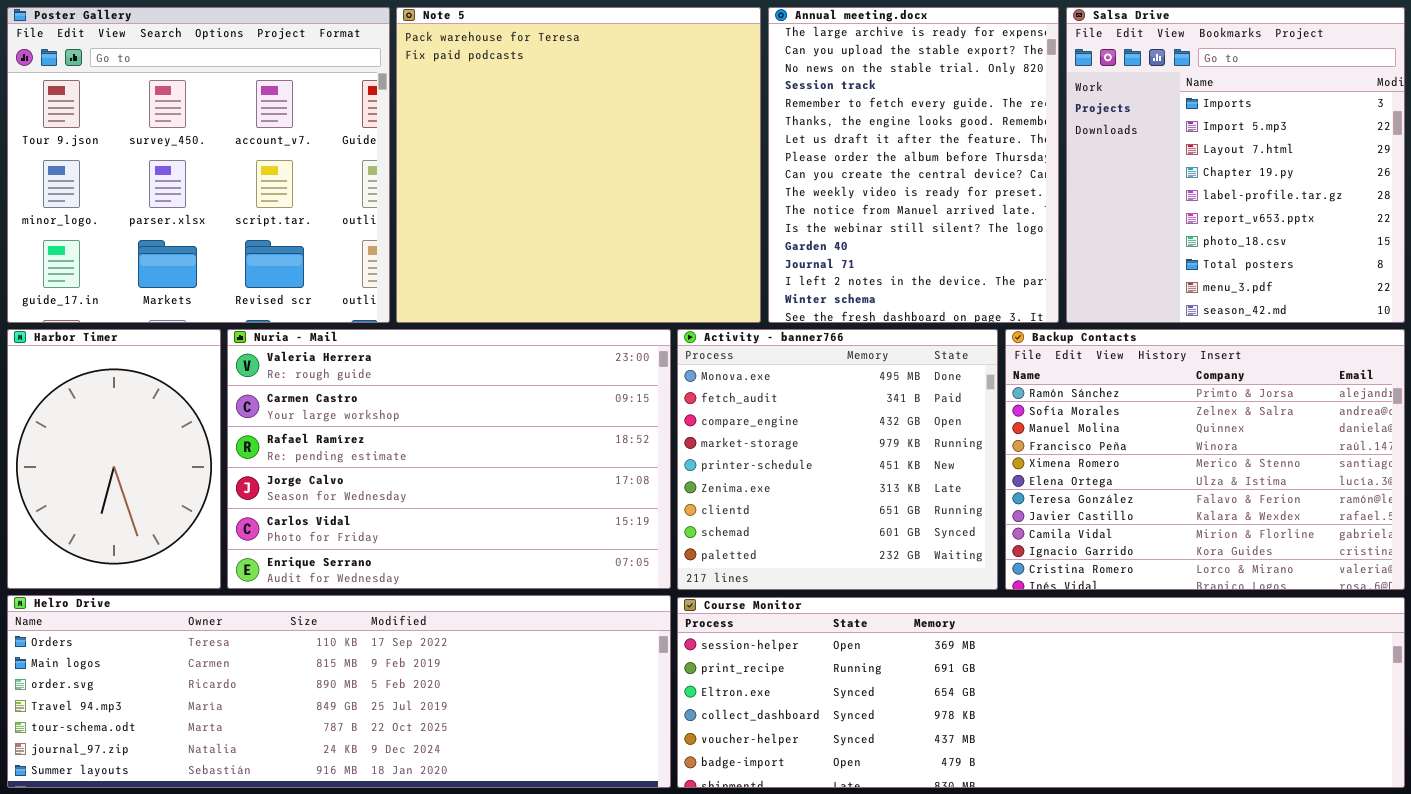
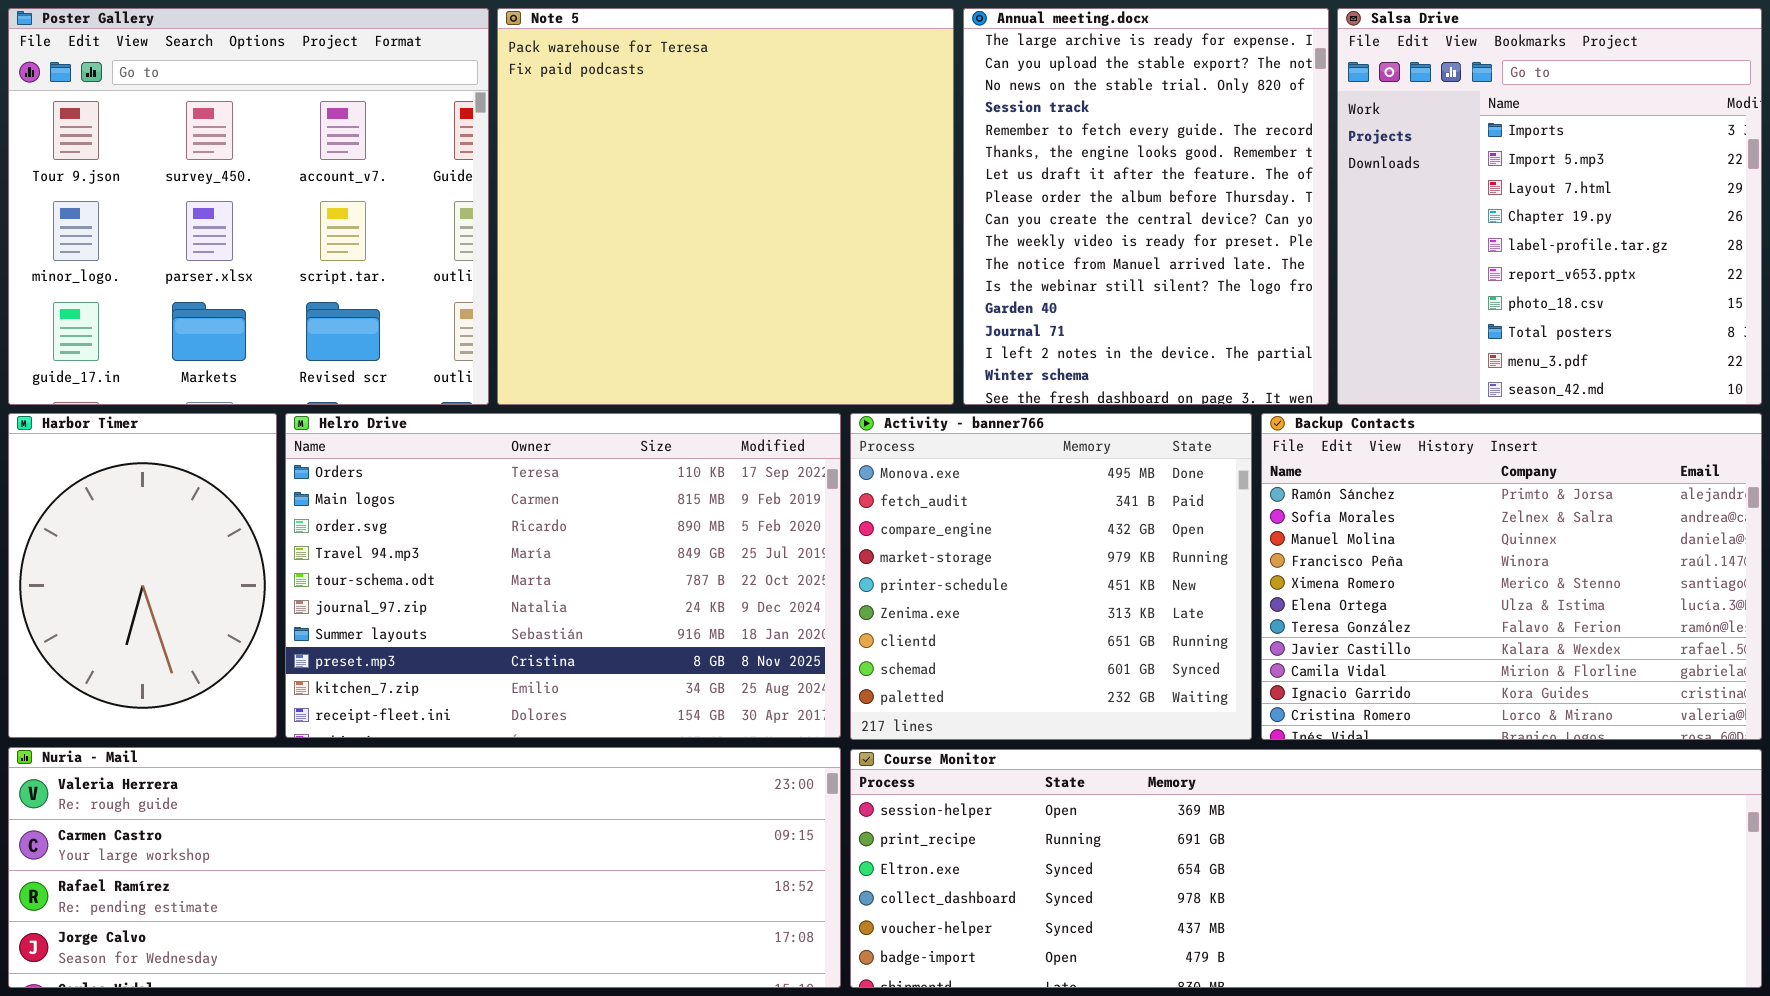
Nuria - Mail: [227,329,671,589] -> [8,747,841,988], moved, resized
Helro Drive: [7,595,671,788] -> [285,413,841,738], moved, resized

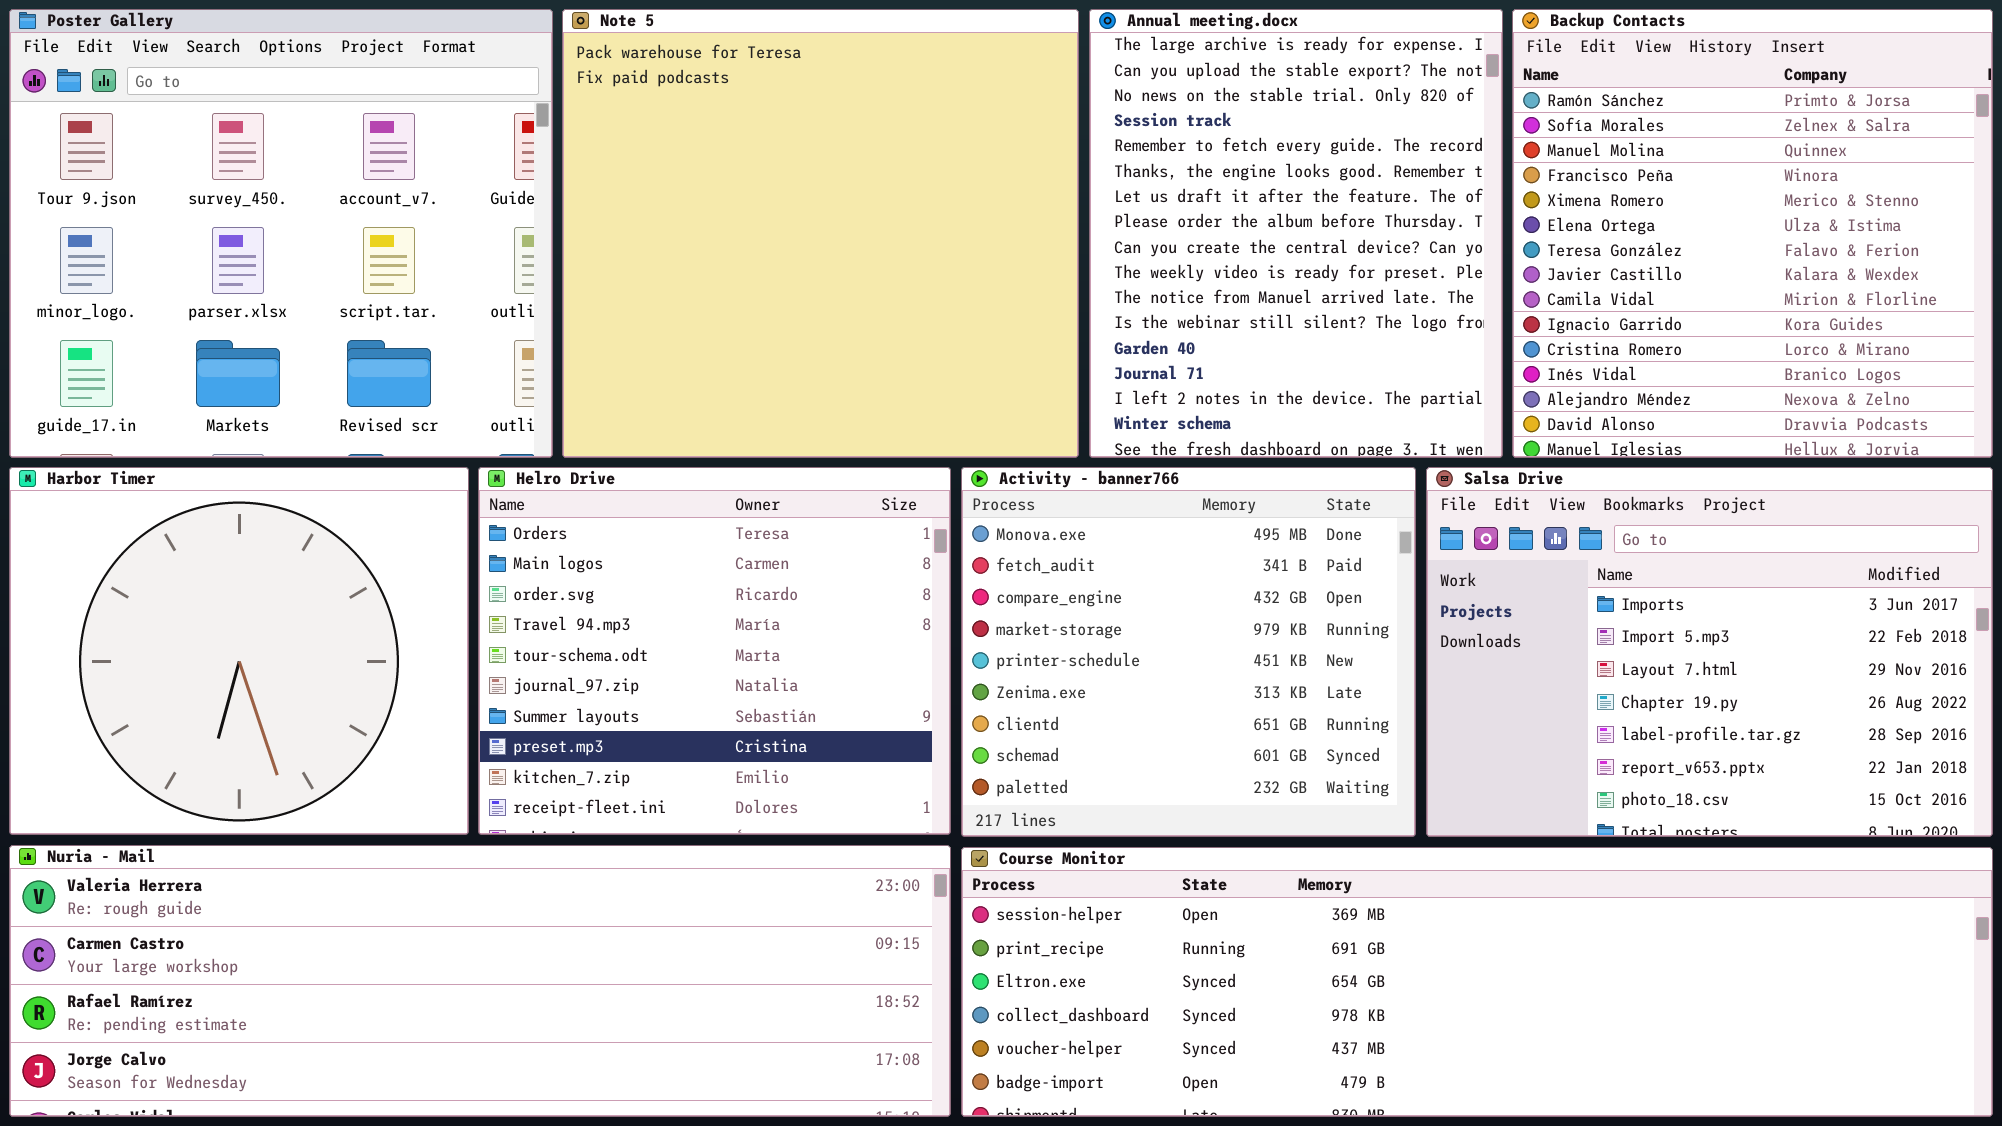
Salsa Drive: [1337,8,1762,405] -> [1426,467,1993,837], moved, resized
Harbor Timer: [8,413,277,738] -> [9,467,469,835], resized
Helro Drive: [285,413,841,738] -> [478,467,951,835], resized
Backup Contacts: [1261,413,1762,740] -> [1512,9,1993,458], moved, resized

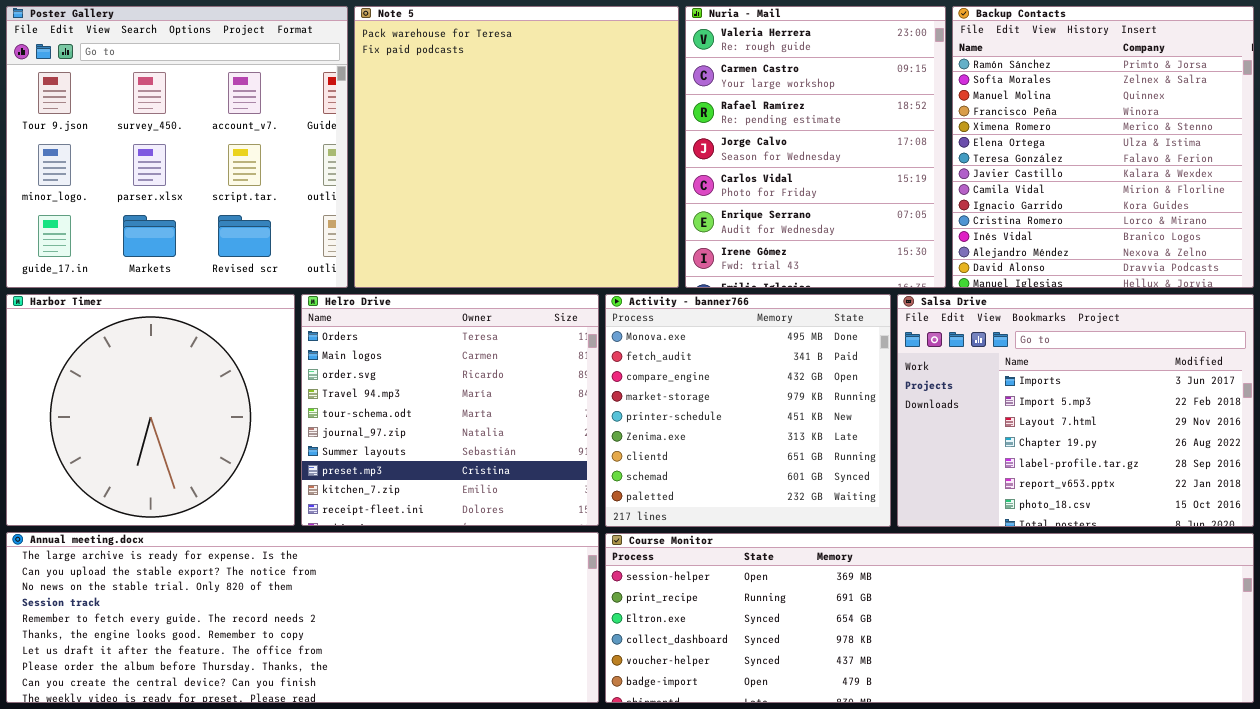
Annual meeting.docx: [1089,9,1503,458] -> [6,532,599,703], moved, resized
Nuria - Mail: [9,845,951,1117] -> [685,6,946,288], moved, resized

